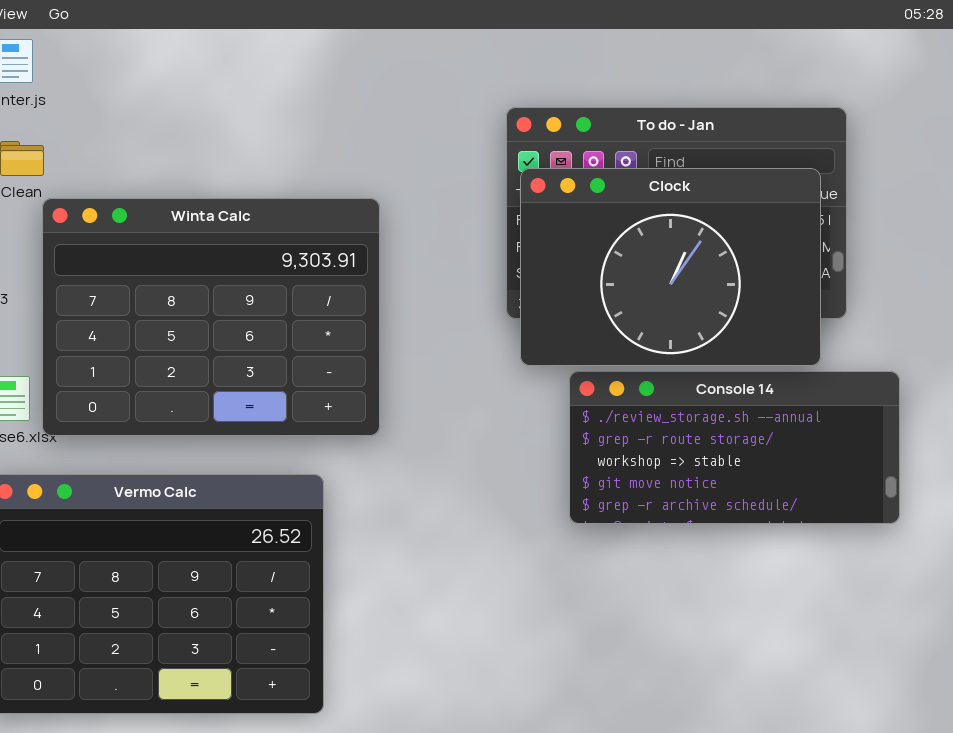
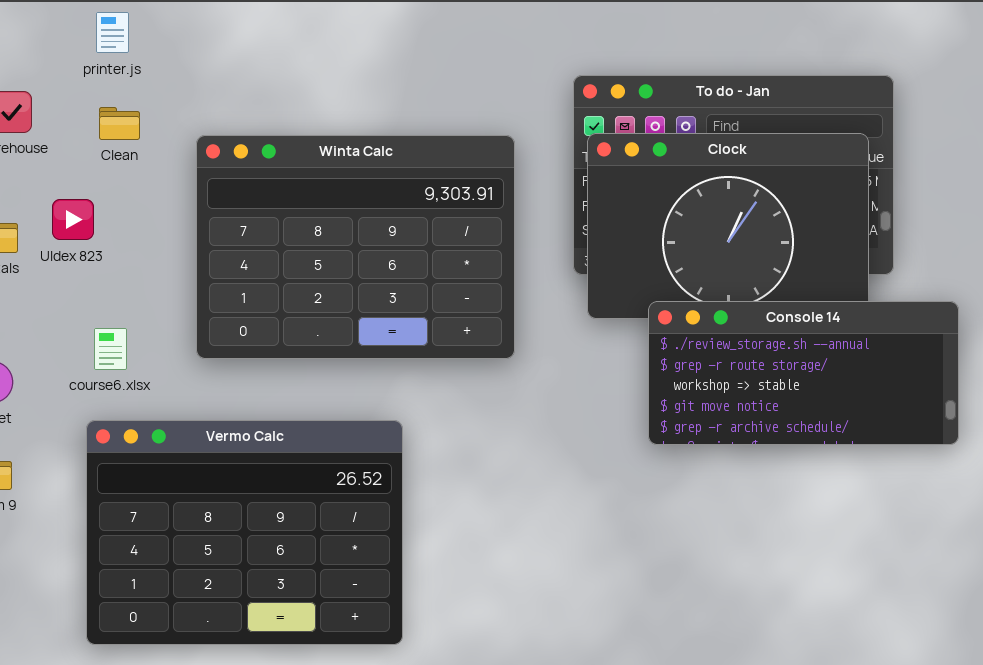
Winta Calc: [42,198,380,436] -> [196,135,515,359], moved
Console 14: [569,371,900,524] -> [648,301,959,445], moved

